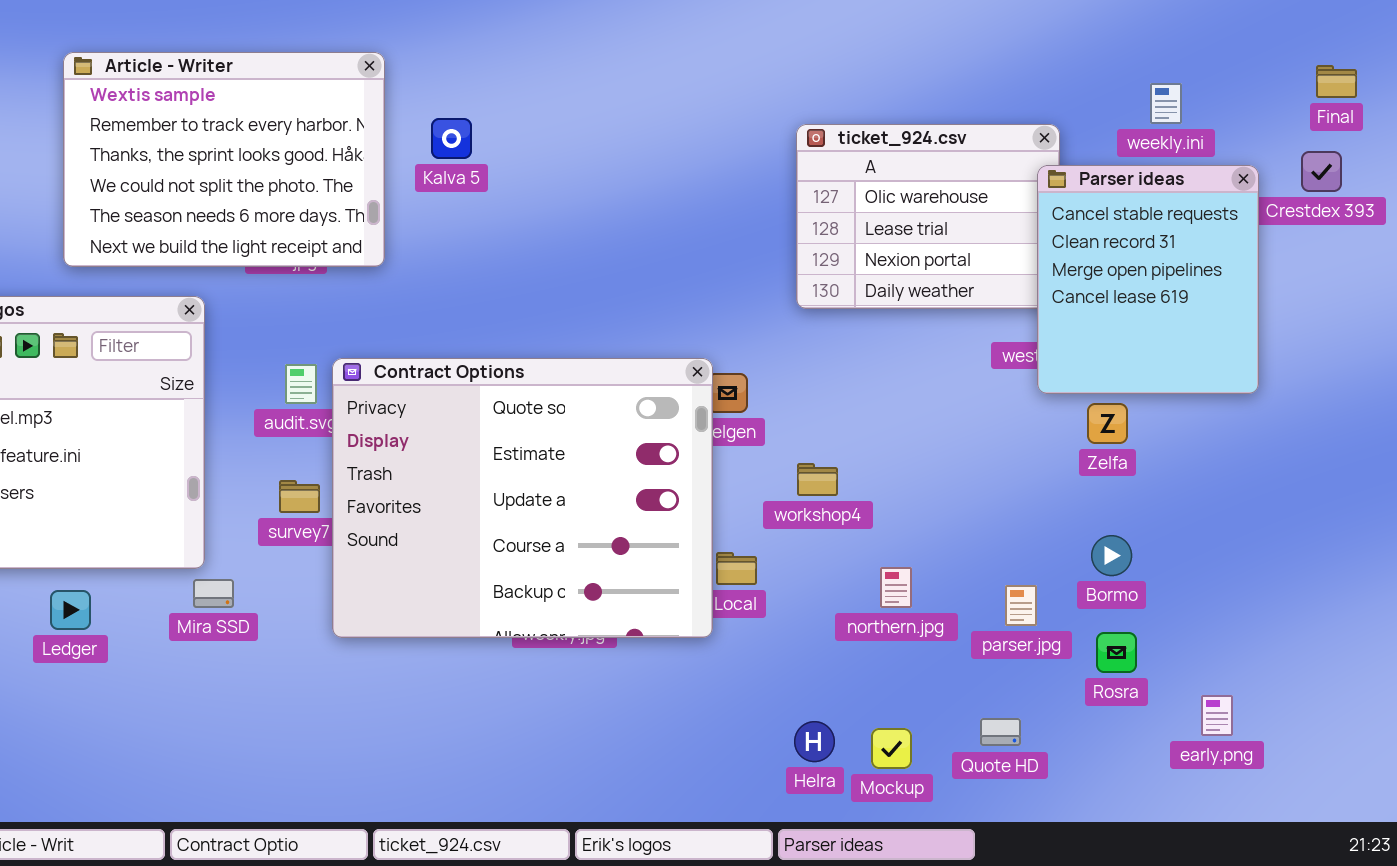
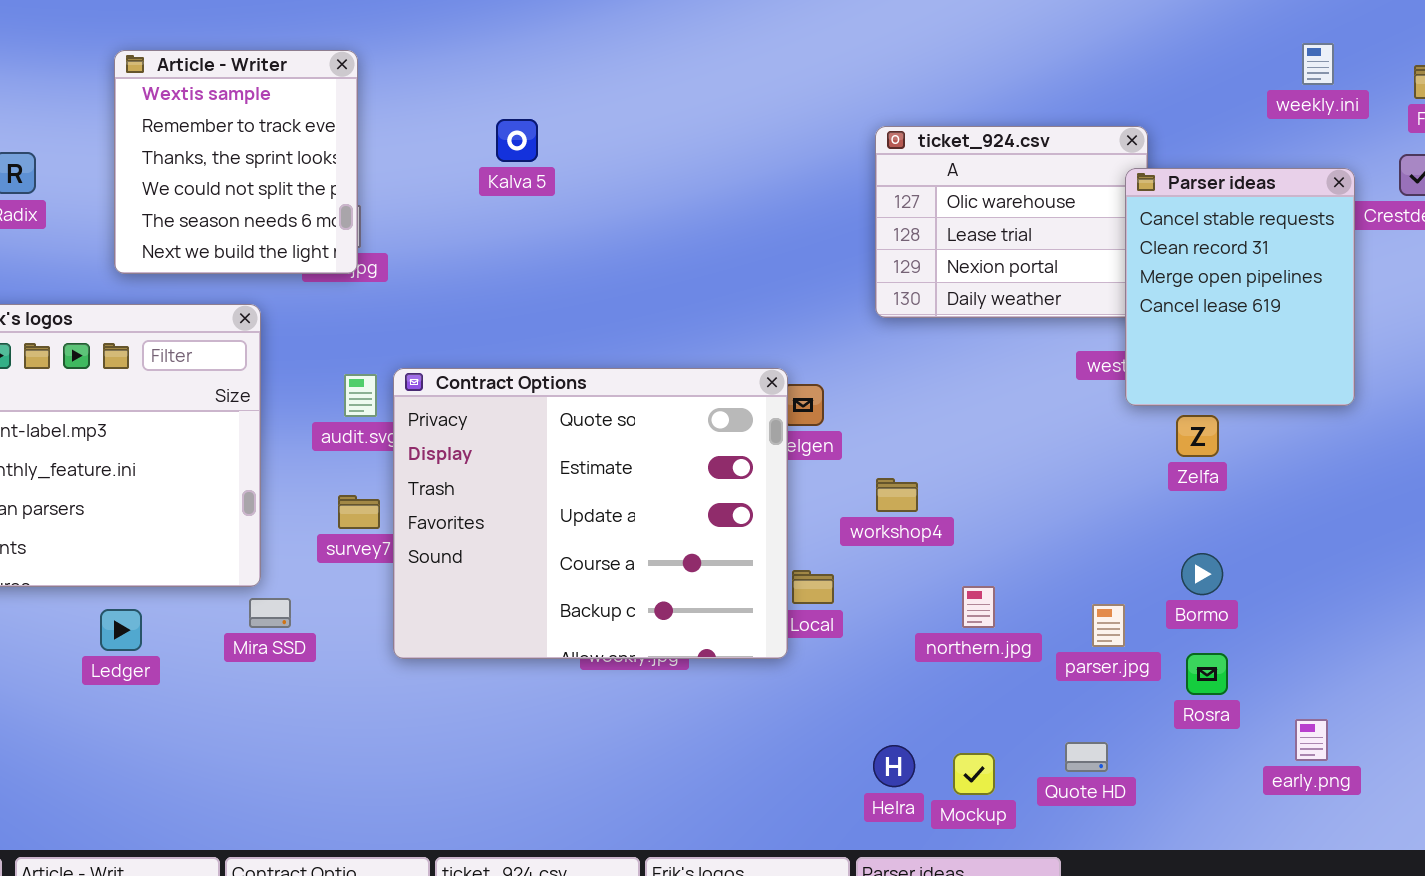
Article - Writer: [63,52,385,267] -> [114,50,358,274], resized
weekly.ini: [1150,83,1182,124] -> [1302,43,1334,85], moved

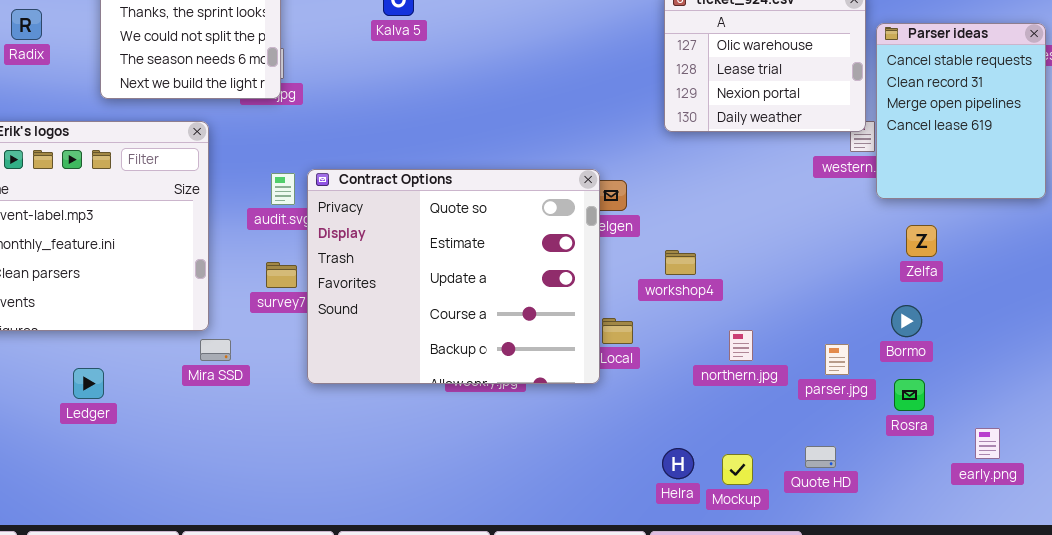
Parser ideas: [1125,168,1355,406] -> [876,23,1046,199], moved
Zelfa: [1176,415,1219,457] -> [906,225,937,257], moved
Ledger: [100,609,142,651] -> [73,368,104,399], moved

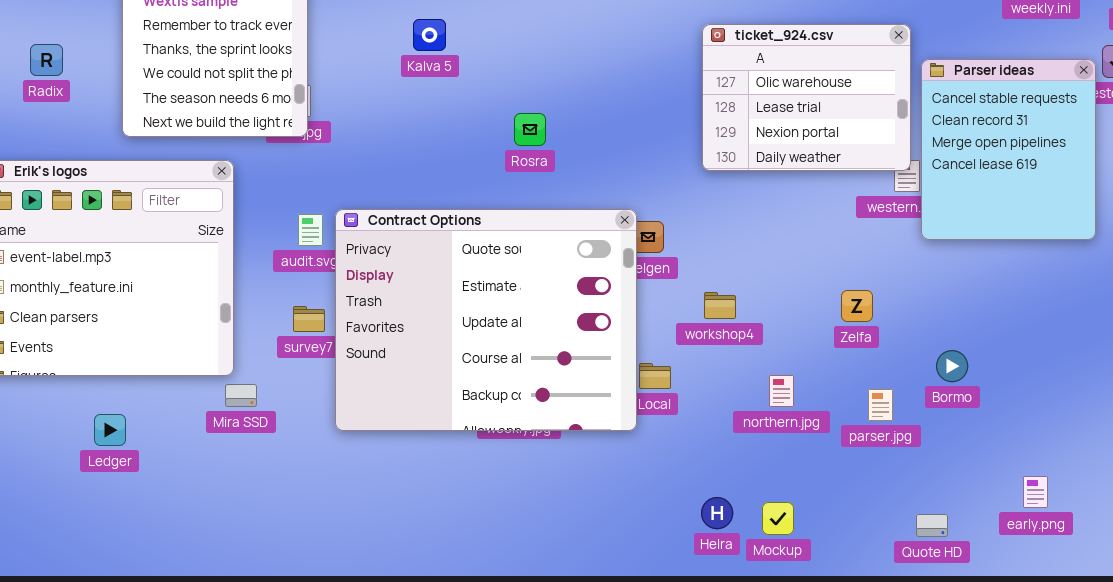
Zelfa: [906,225,937,257] -> [841,290,873,322], moved
Rosra: [894,379,925,411] -> [514,113,546,146], moved
Quote HD: [805,446,836,468] -> [916,514,948,537], moved

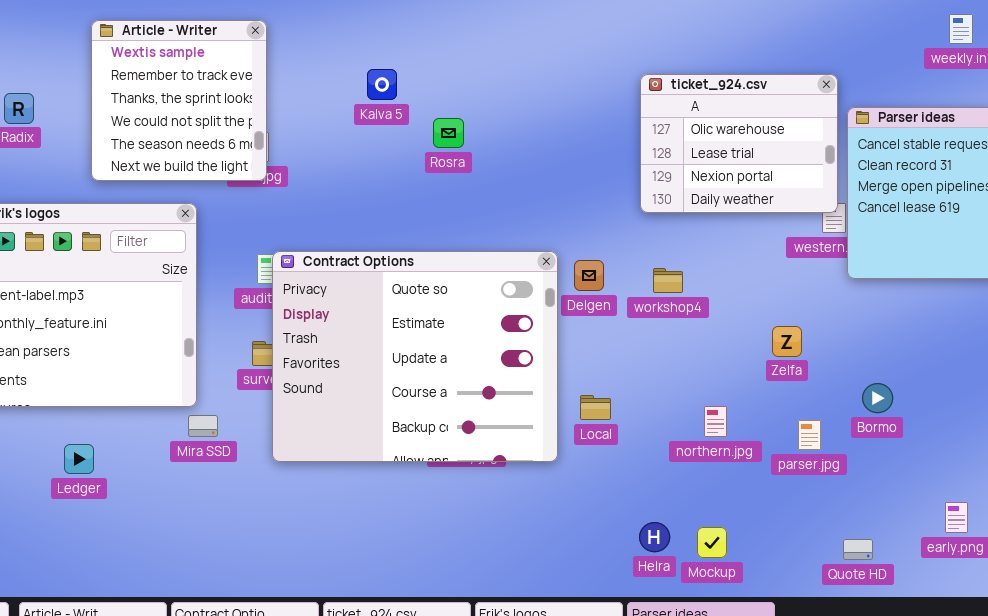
Rosra: [514,113,546,146] -> [433,118,464,148], moved
Contract Options: [335,209,637,431] -> [272,251,558,462], moved
workshop4: [704,292,736,319] -> [653,268,683,293], moved

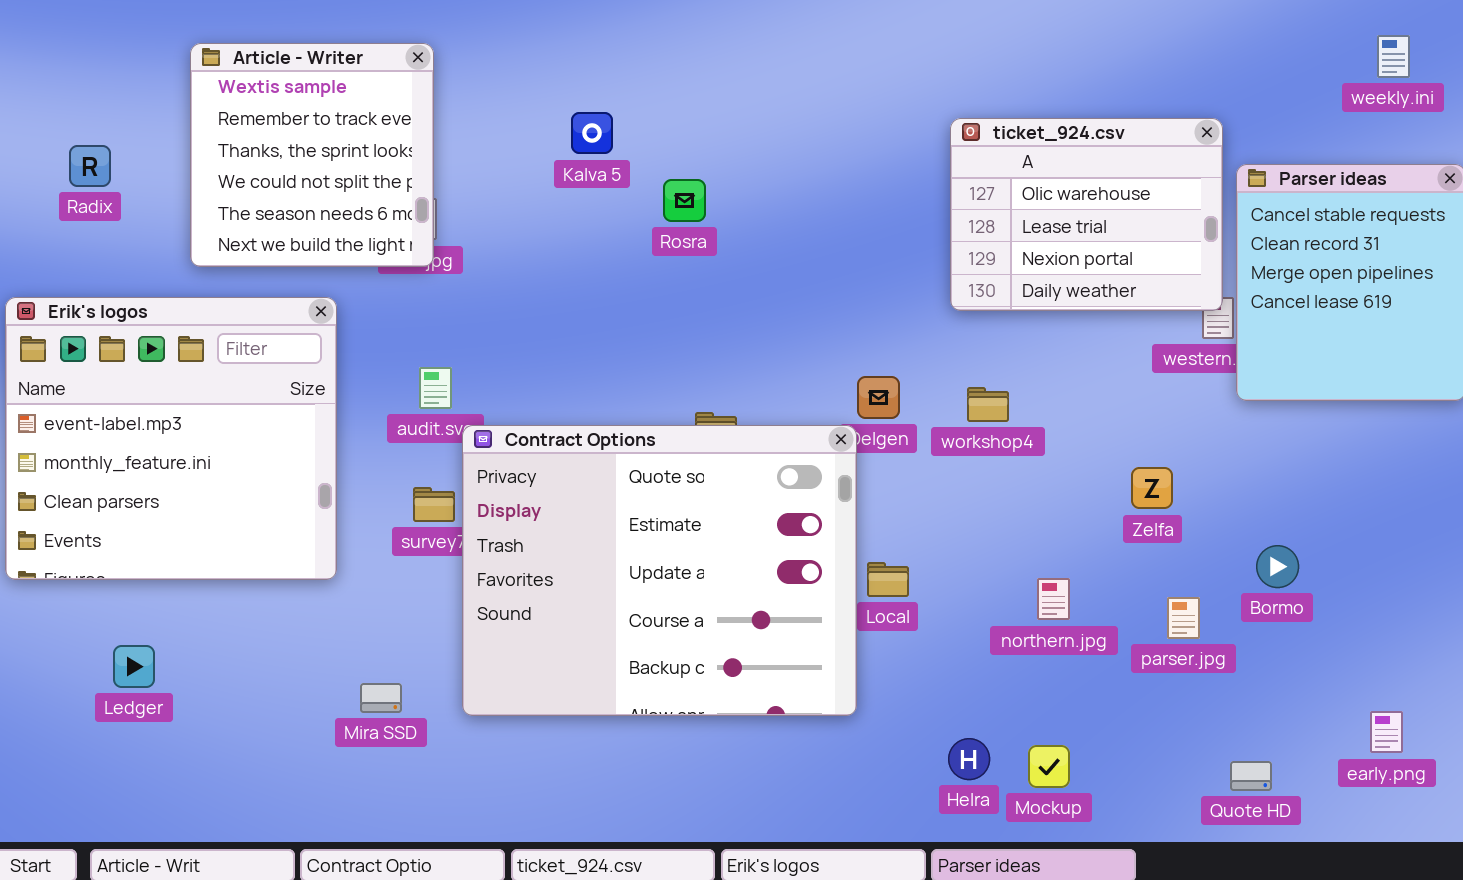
Contract Options: [272,251,558,462] -> [462,425,857,716], moved
Mira SSD: [188,415,218,437] -> [360,683,402,713], moved
Ledger: [64,444,94,474] -> [113,645,155,688], moved

